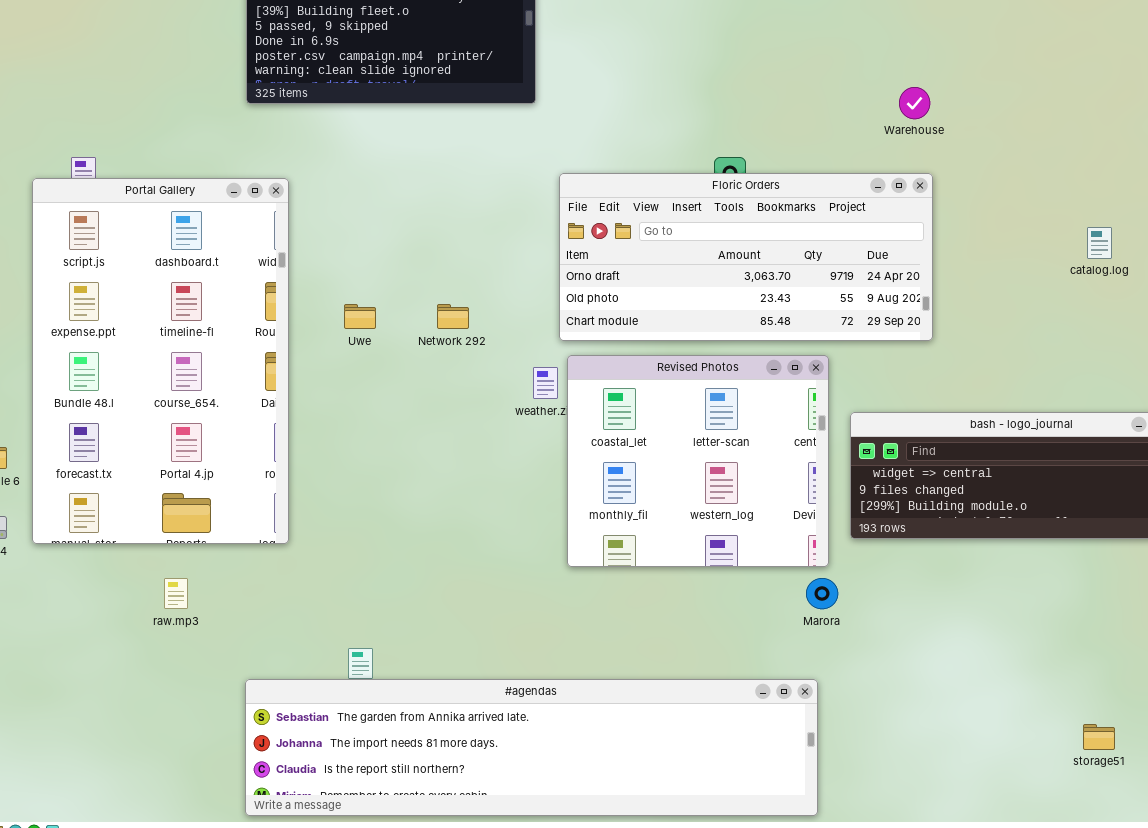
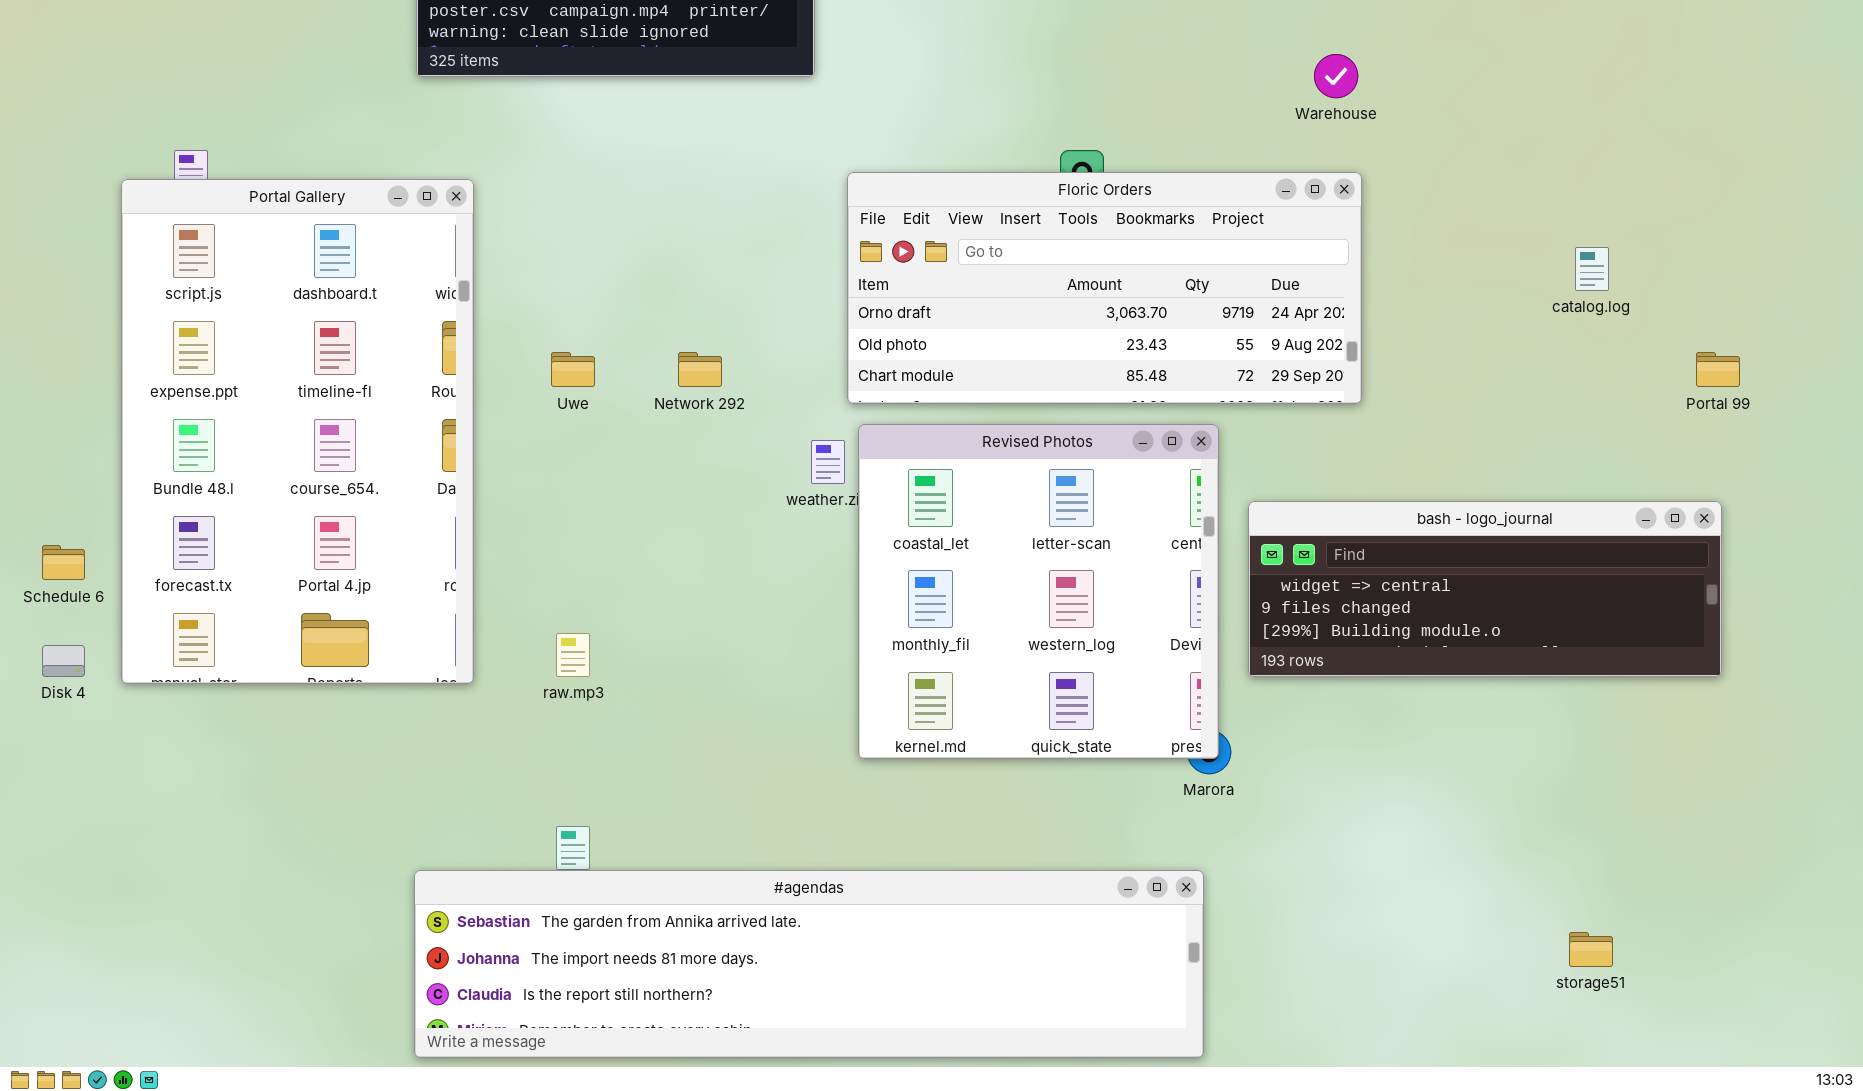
Revised Photos: [567,355,829,567] -> [858,424,1219,759], resized
raw.mp3: [164,578,188,609] -> [556,633,590,677], moved

